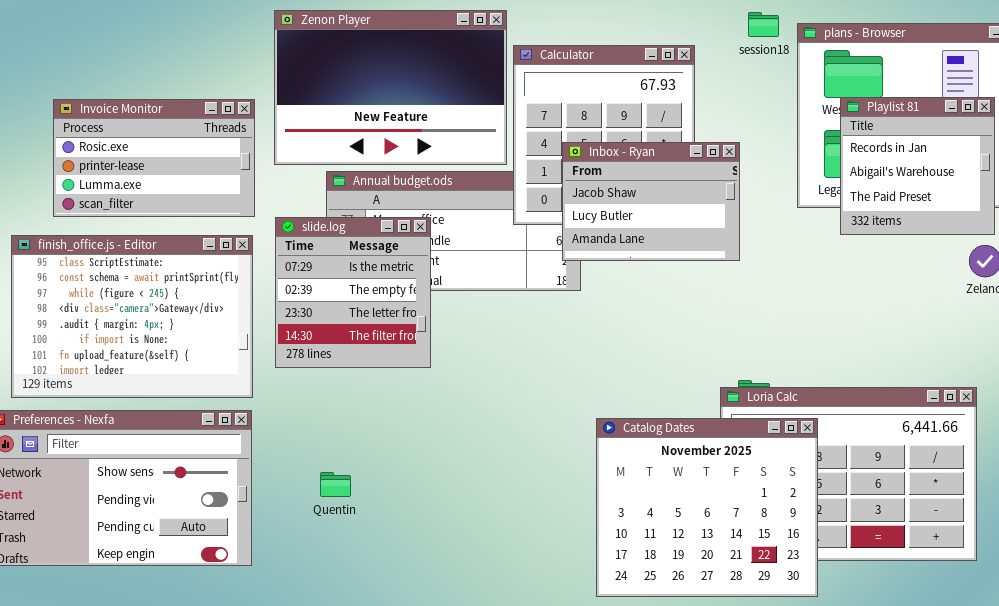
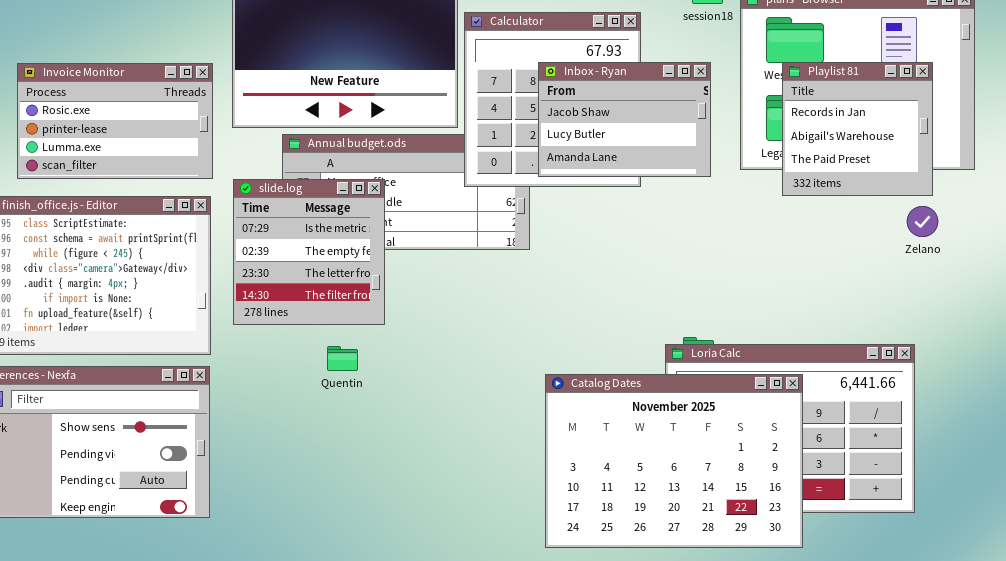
Inbox - Ryan: [562,142,740,261] -> [538,62,711,177], moved
Catalog Dates: [596,418,818,597] -> [545,374,803,548], resized
Quentin: [320,472,351,497] -> [327,346,358,371], moved

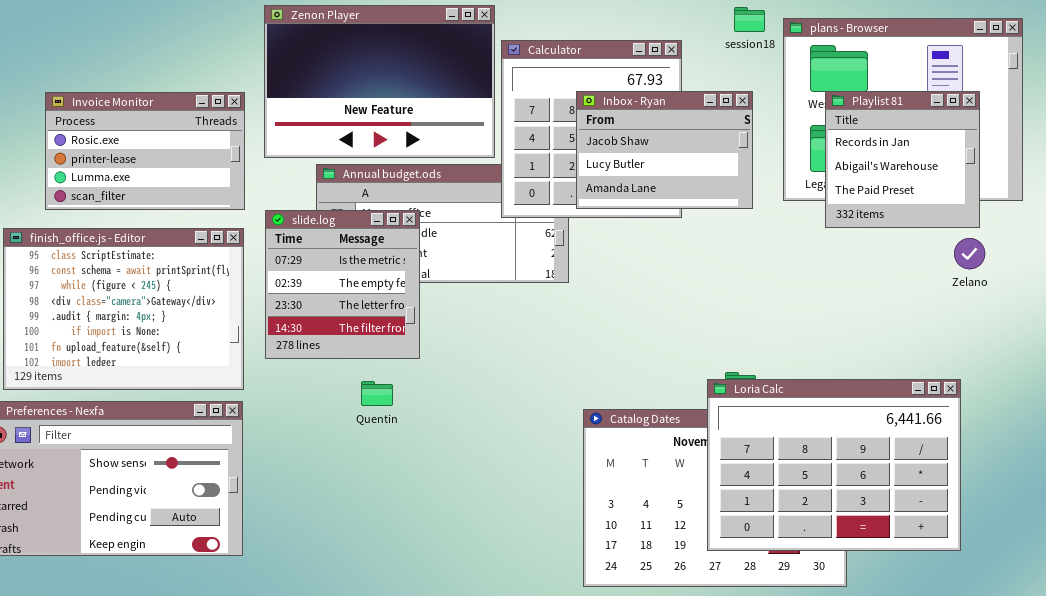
Loria Calc: [665,344,915,513] -> [707,379,961,551], raised

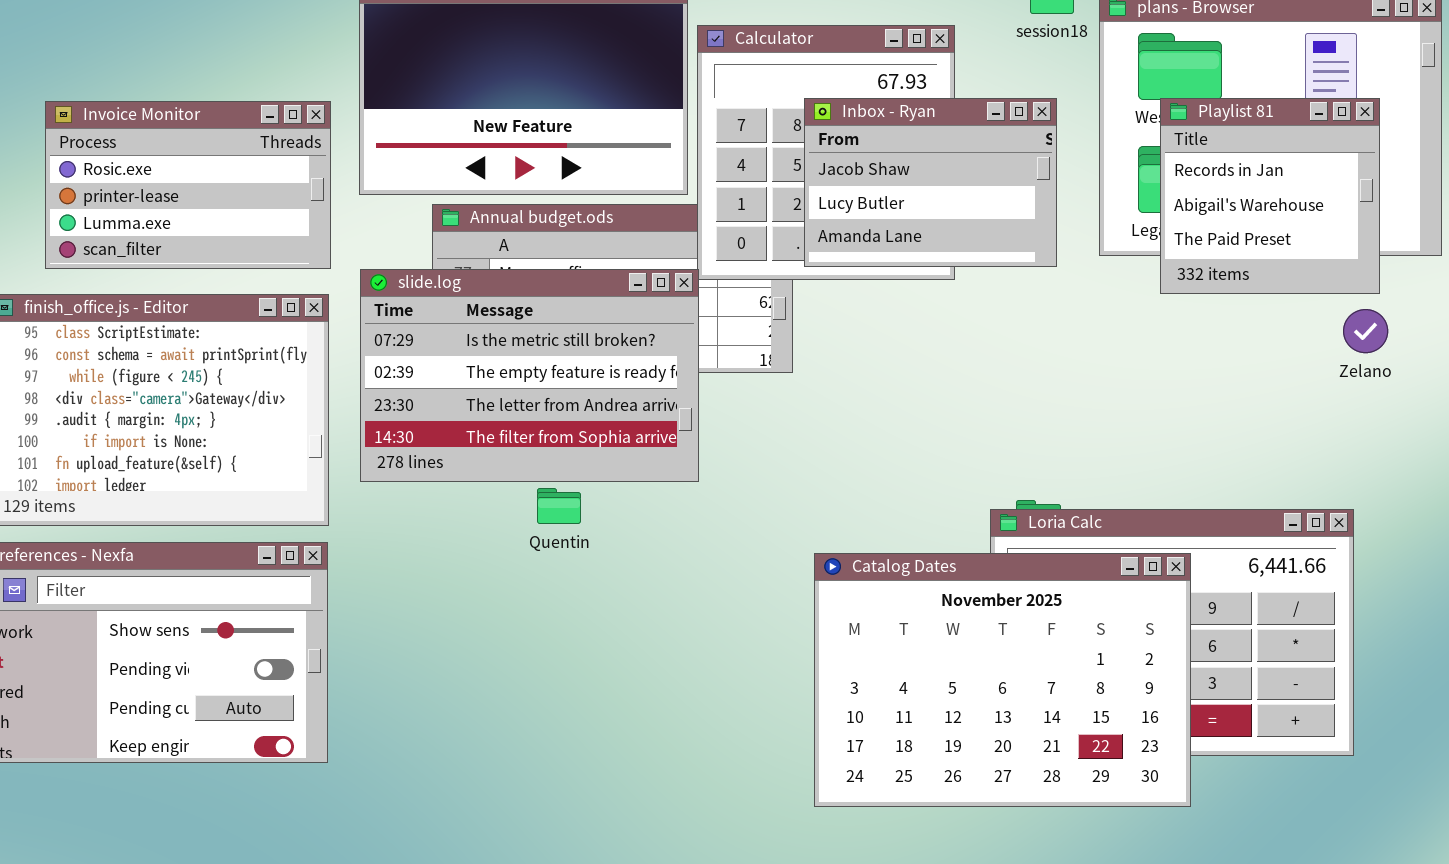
slide.log: [265,210,420,359] -> [360,269,699,482], resized
Quentin: [361,381,393,406] -> [537,488,581,524], moved
Catalog Dates: [583,409,847,587] -> [814,553,1191,807], raised

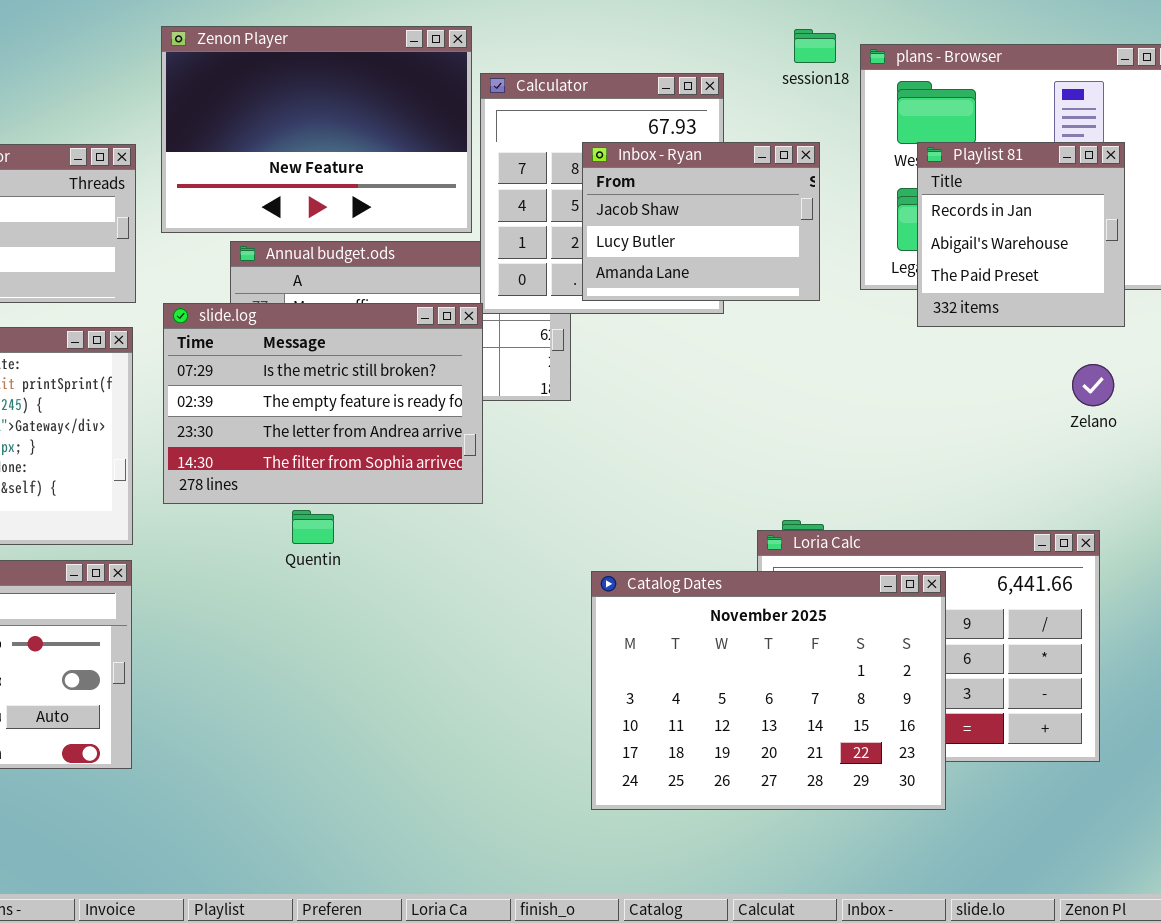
Zelano: [1343,309,1388,353] -> [1072,364,1114,406], moved
Quentin: [537,488,581,524] -> [292,510,334,544], moved

